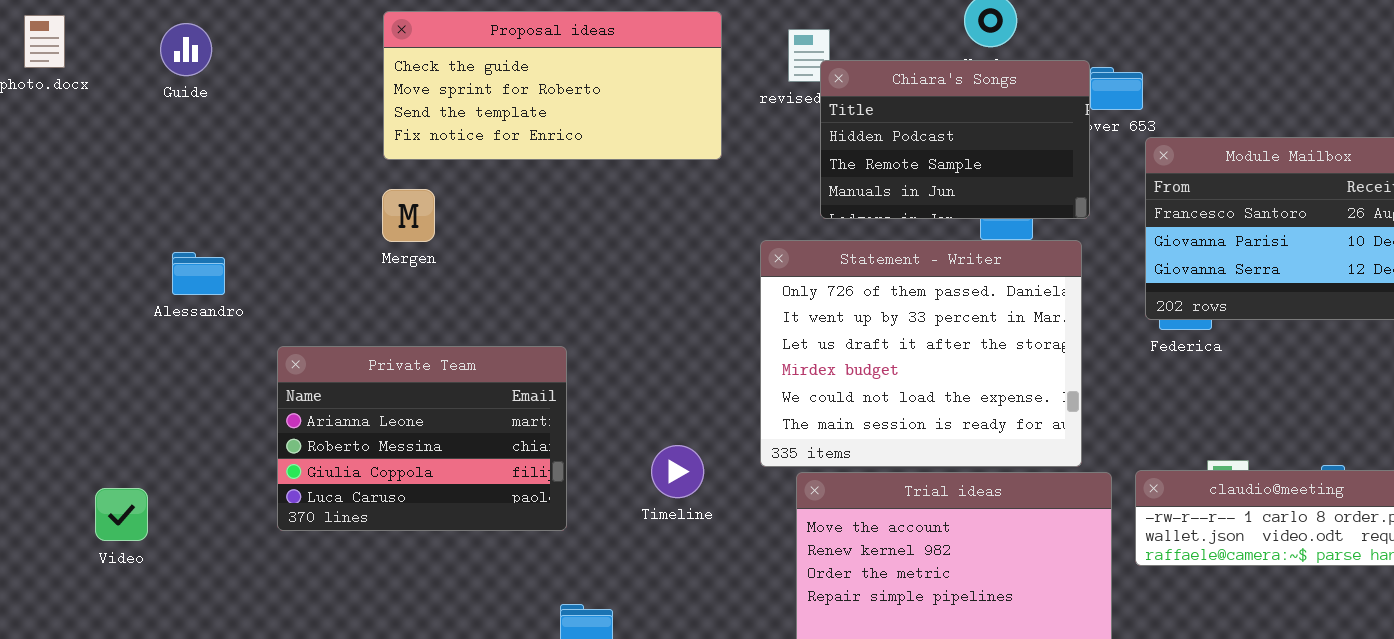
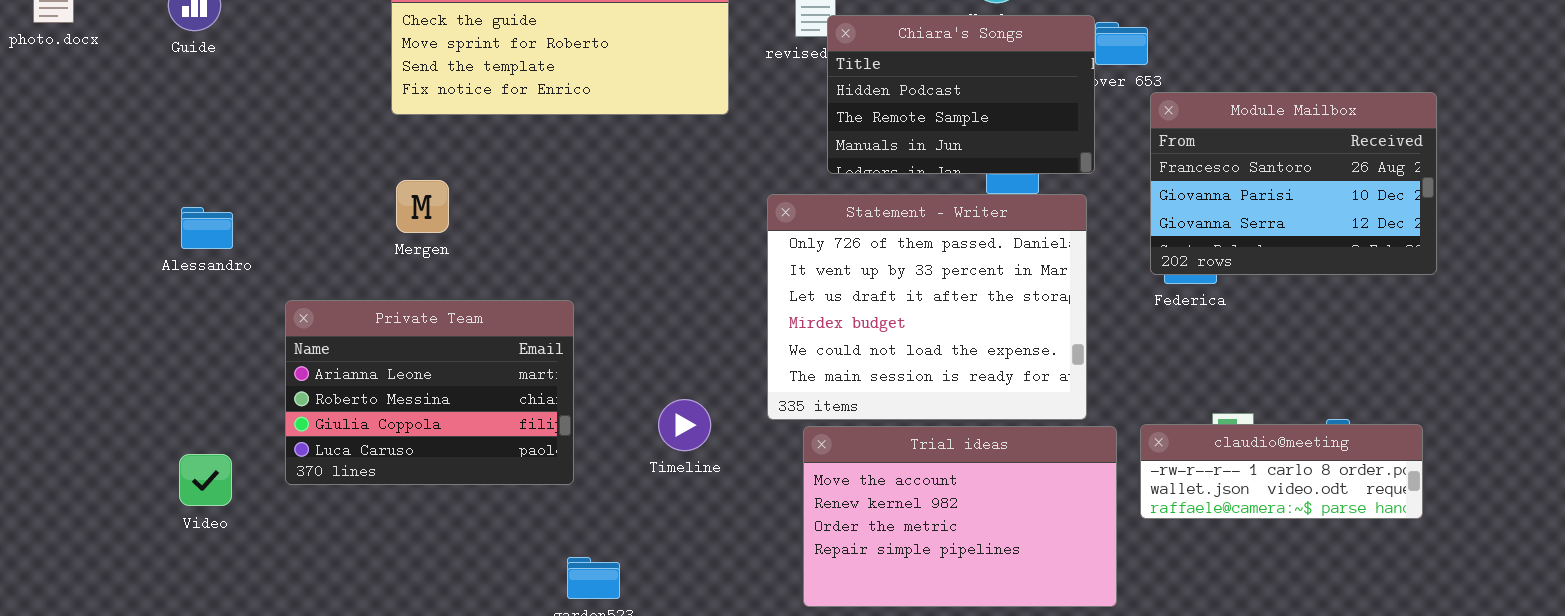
Mergen: [382,189,435,242] -> [396,180,449,233], moved
Video: [95,488,148,541] -> [179,454,232,506], moved

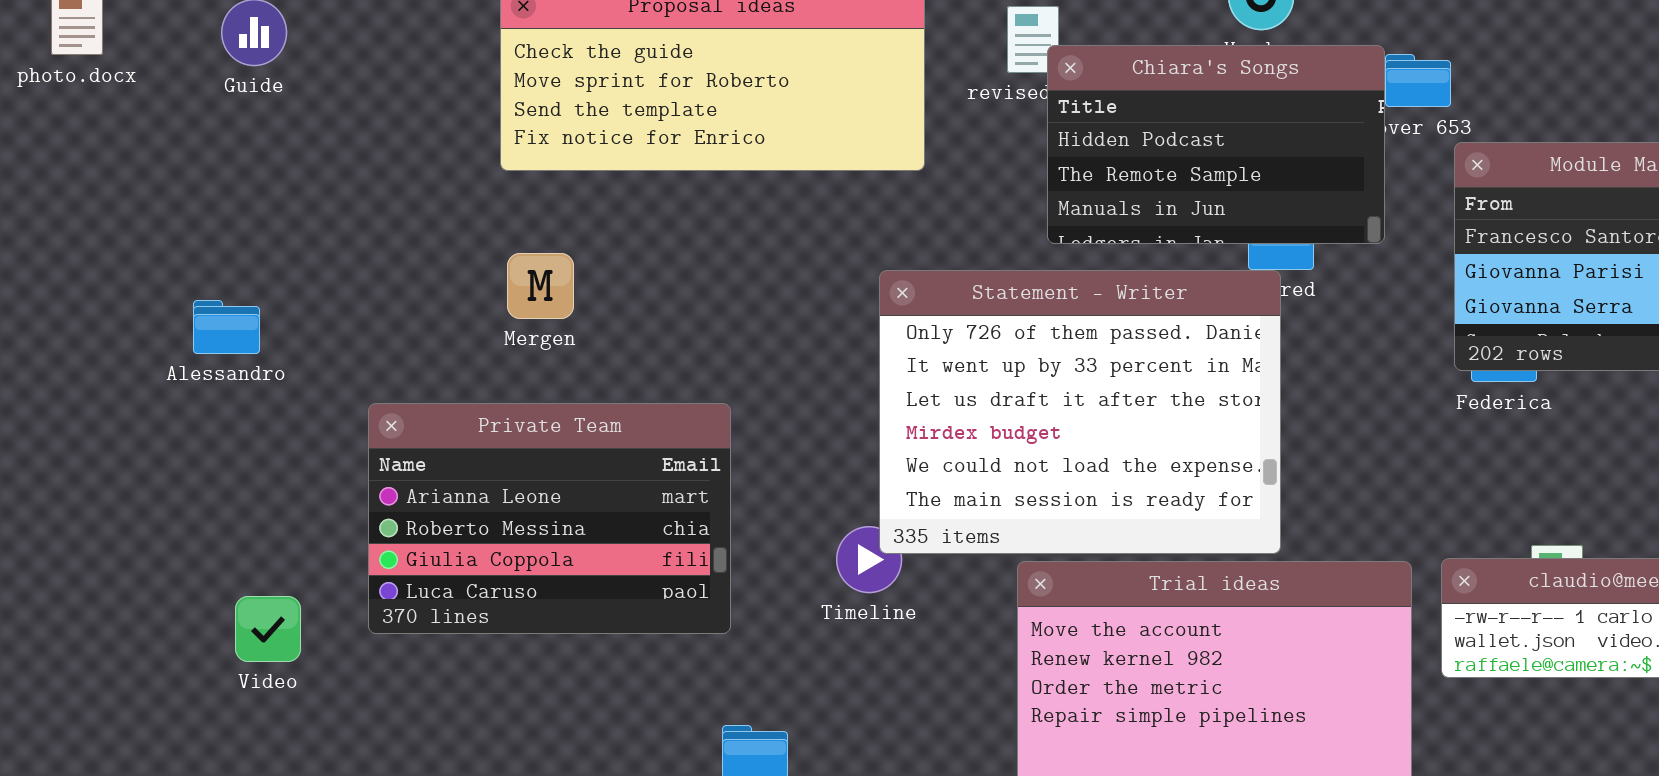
Statement - Writer: [767,194,1087,420] -> [879,270,1281,554], moved
Alessandro: [181,207,233,249] -> [193,300,260,354], moved

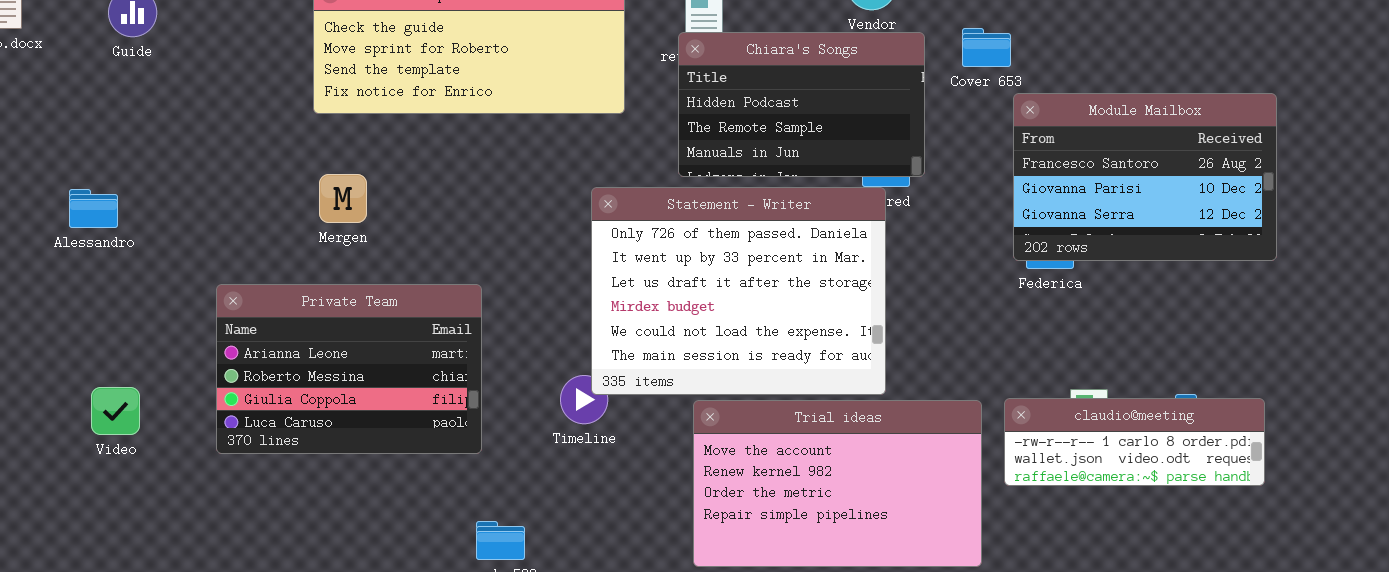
Chiara's Songs: [1047,45,1385,244] -> [678,32,925,177], moved
Alessandro: [193,300,260,354] -> [69,189,118,228], moved
Video: [235,596,301,662] -> [91,387,140,435], moved

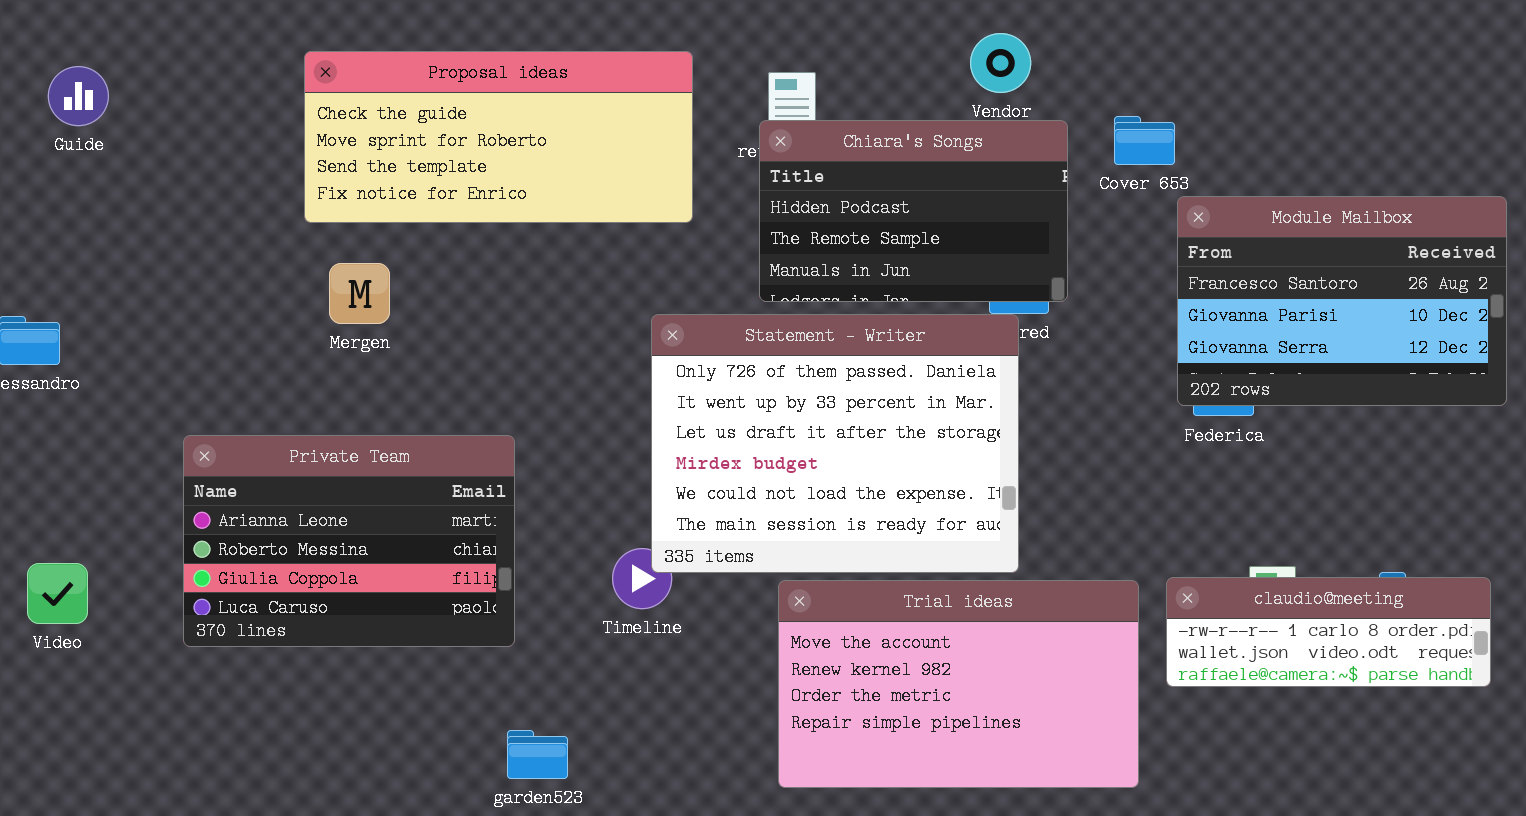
Mergen: [319,174,367,223] -> [329,263,390,324], moved

